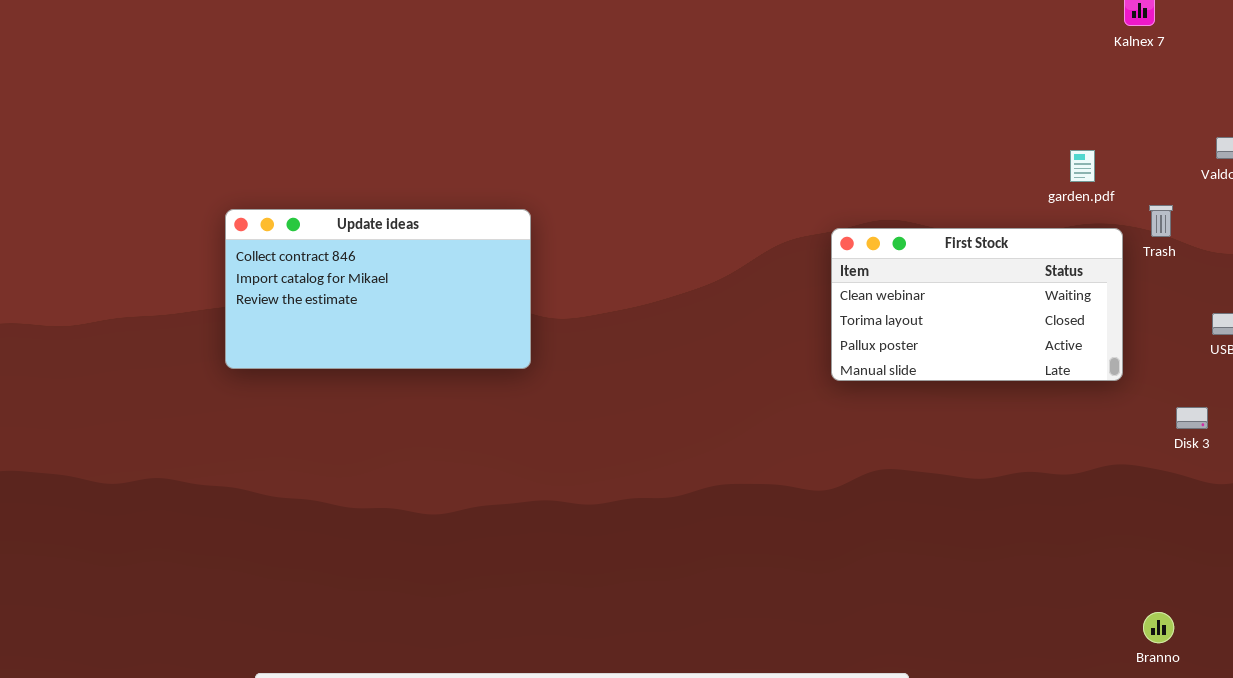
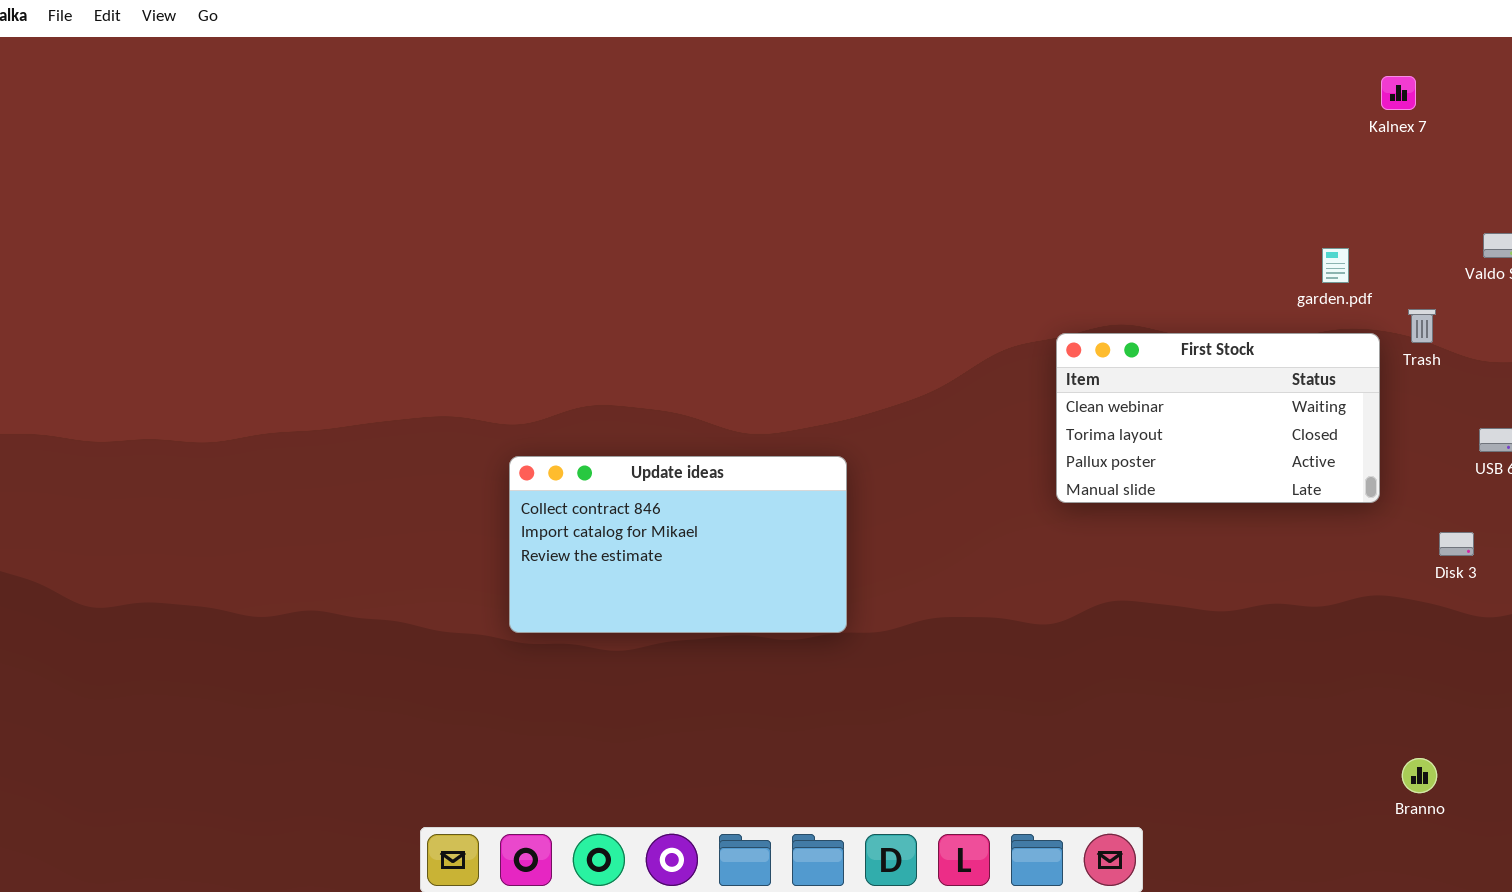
Update ideas: [225,209,531,369] -> [509,456,847,633], moved

